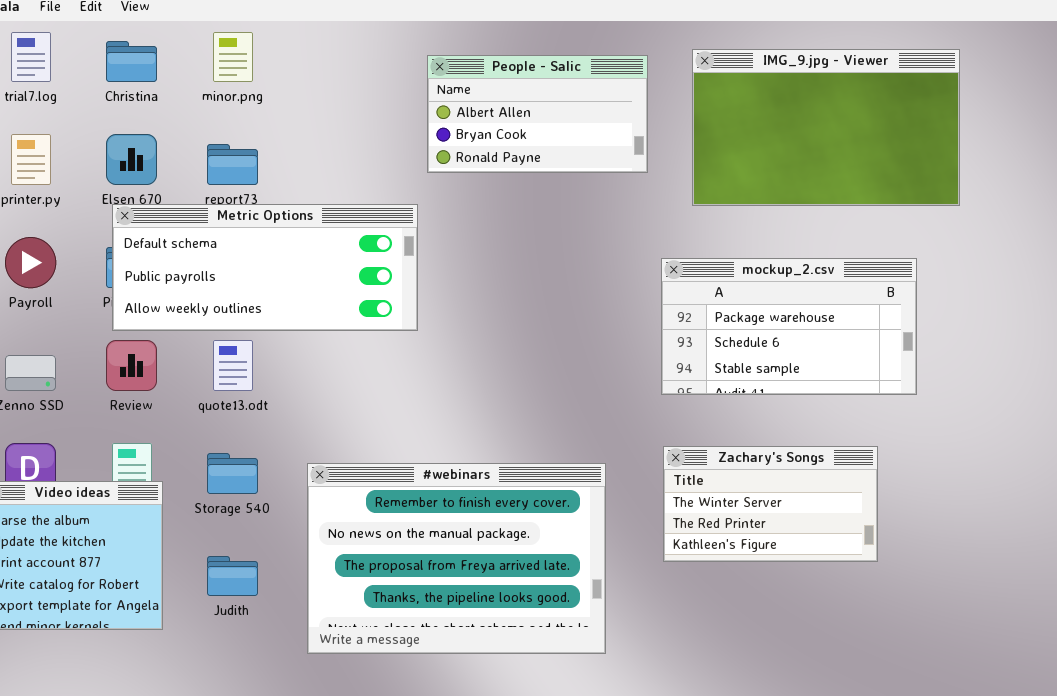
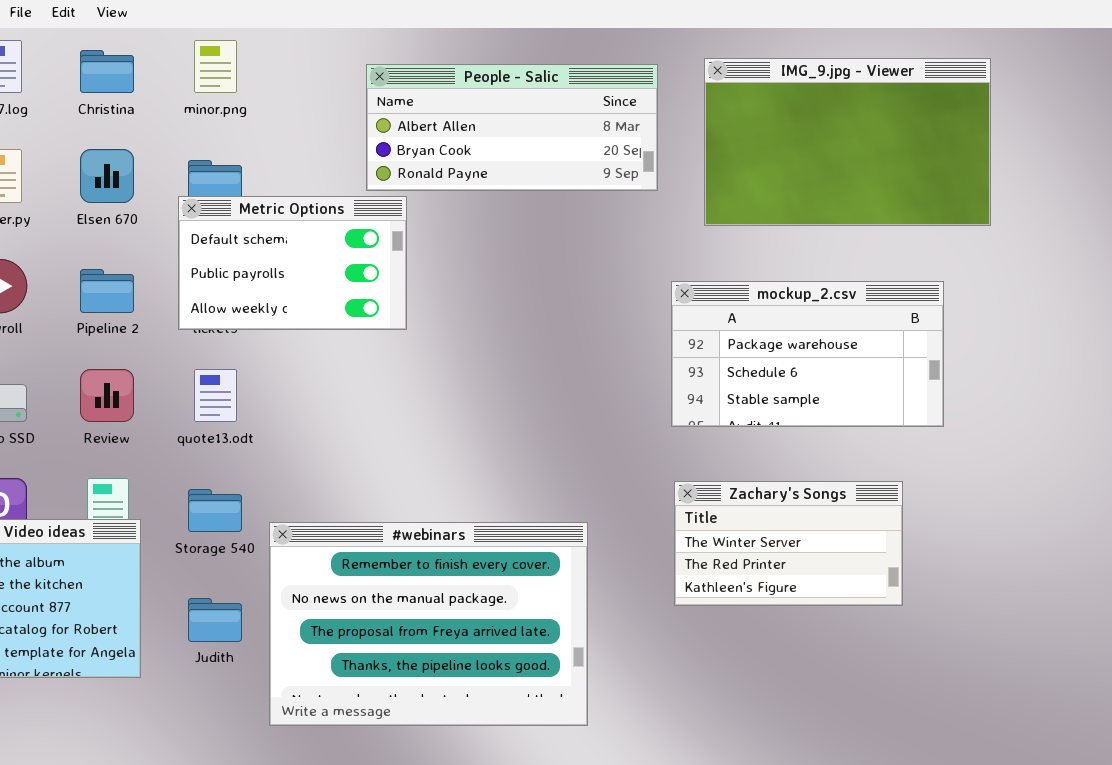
People - Salic: [427,55,648,173] -> [366,64,658,191], resized
Metric Options: [112,204,418,331] -> [178,196,407,330], moved, resized
#webinars: [307,463,606,654] -> [269,522,588,726], moved

